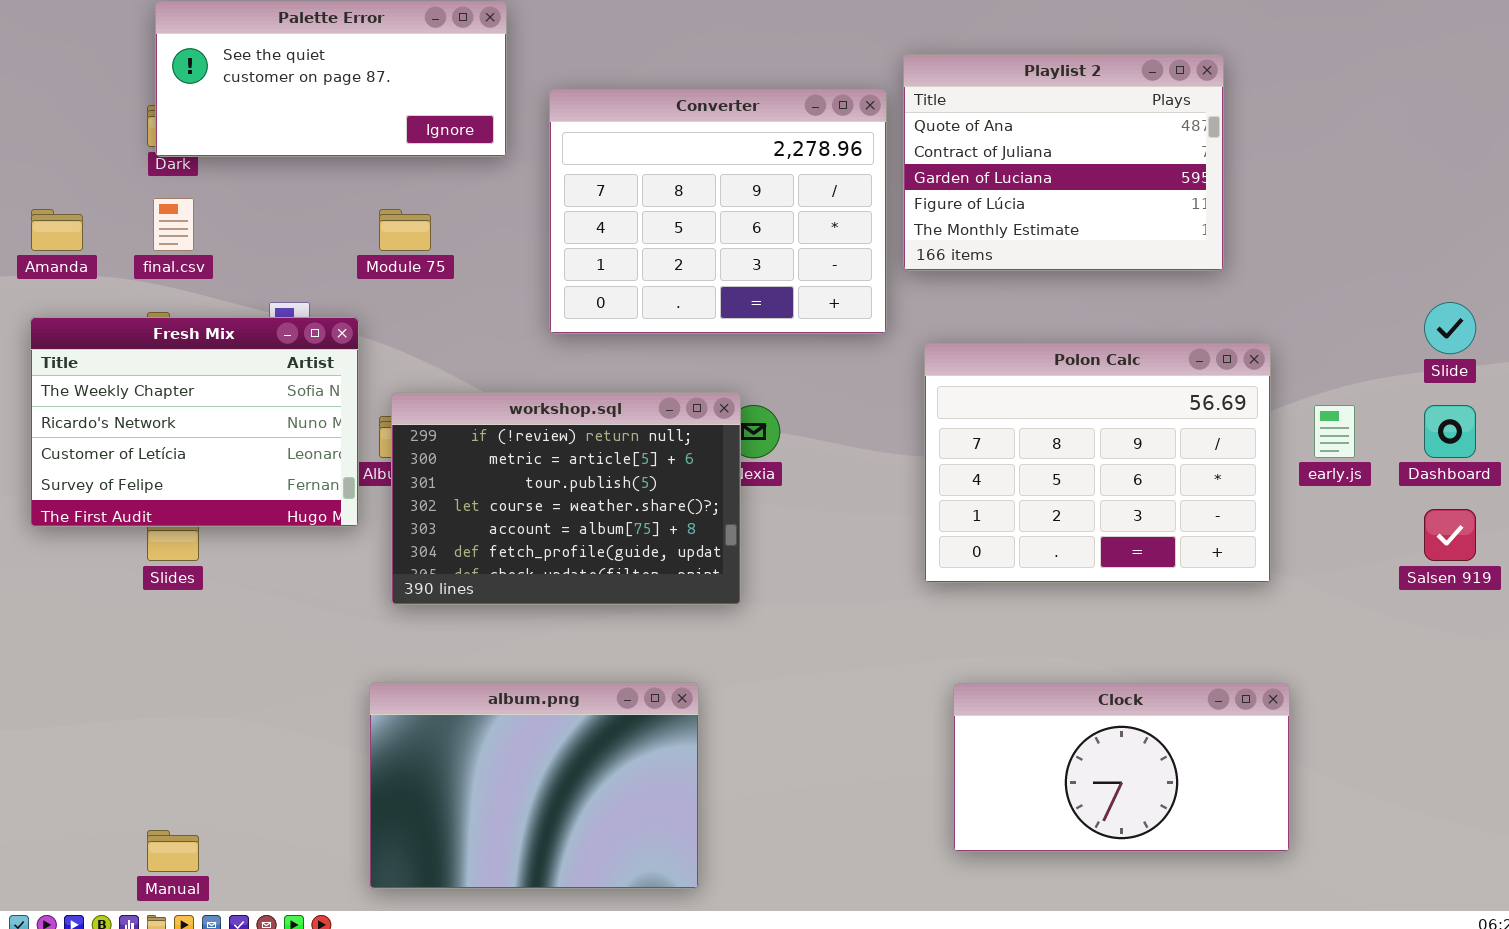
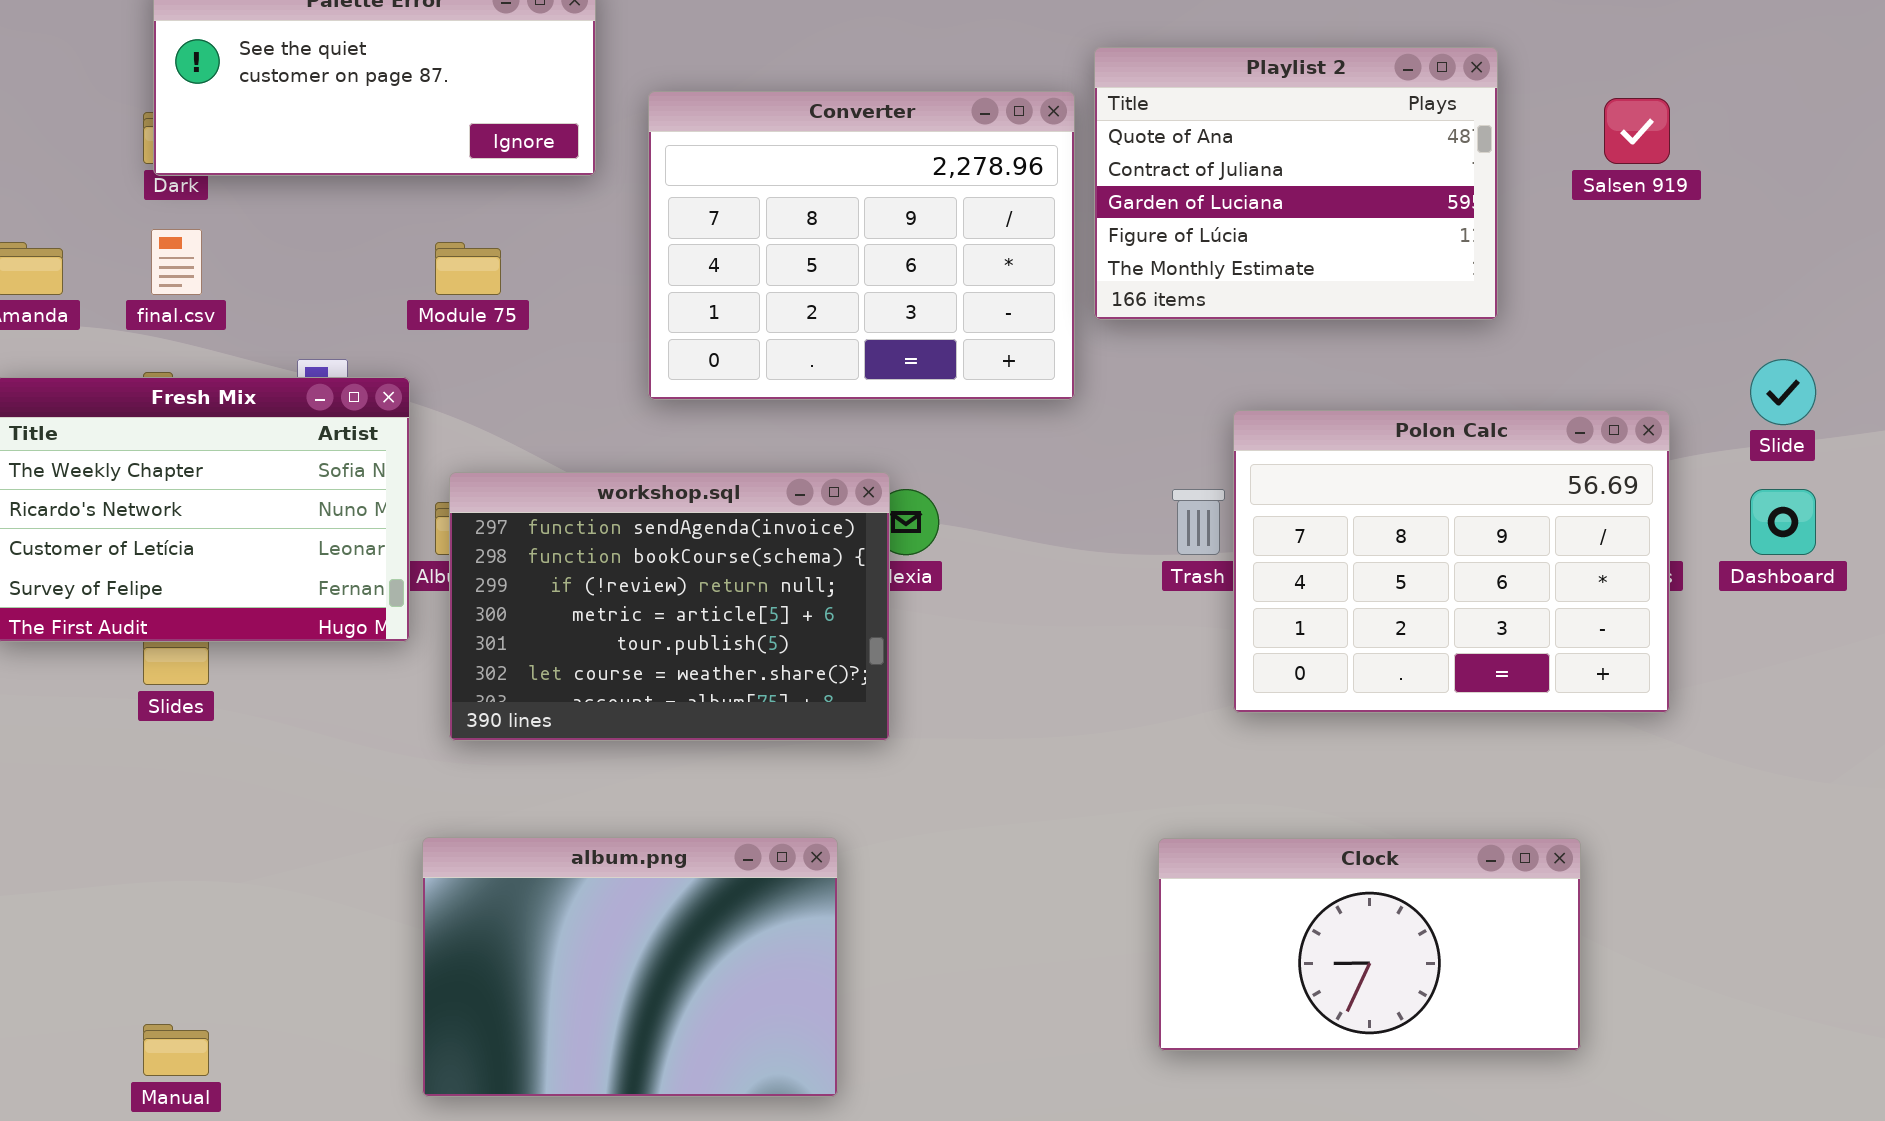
Polon Calc: [924,343,1271,583] -> [1233,410,1670,713], moved
workshop.sql: [391,392,741,605] -> [449,472,890,741], scrolled up 2 rows
Salsen 919: [1424,509,1476,561] -> [1604,98,1670,164], moved

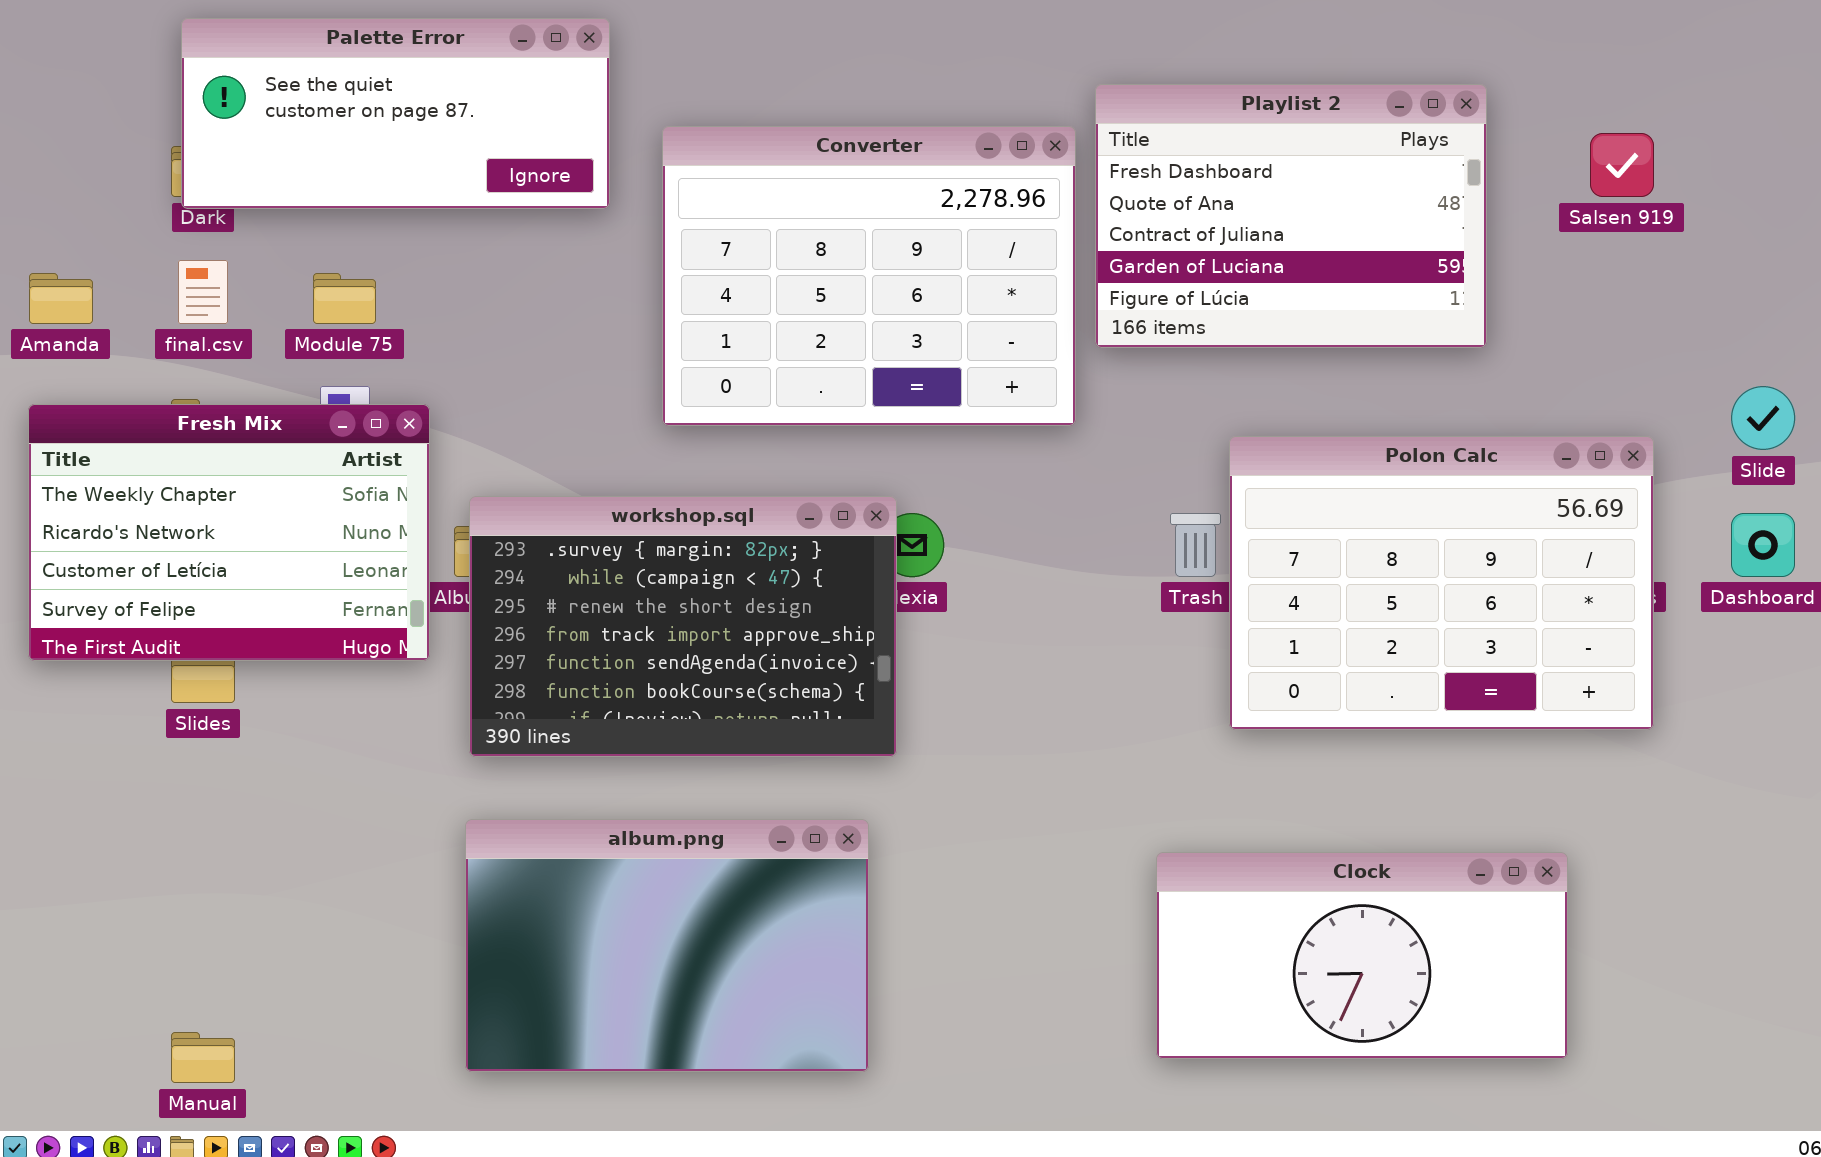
Playlist 2: [1094,47,1498,320] -> [1095,84,1487,348], scrolled up 1 row
Module 75: [435,242,501,295] -> [313,273,376,324], moved
workshop.sql: [449,472,890,741] -> [469,496,897,757], scrolled up 4 rows
album.png: [422,837,838,1097] -> [465,819,869,1072], moved

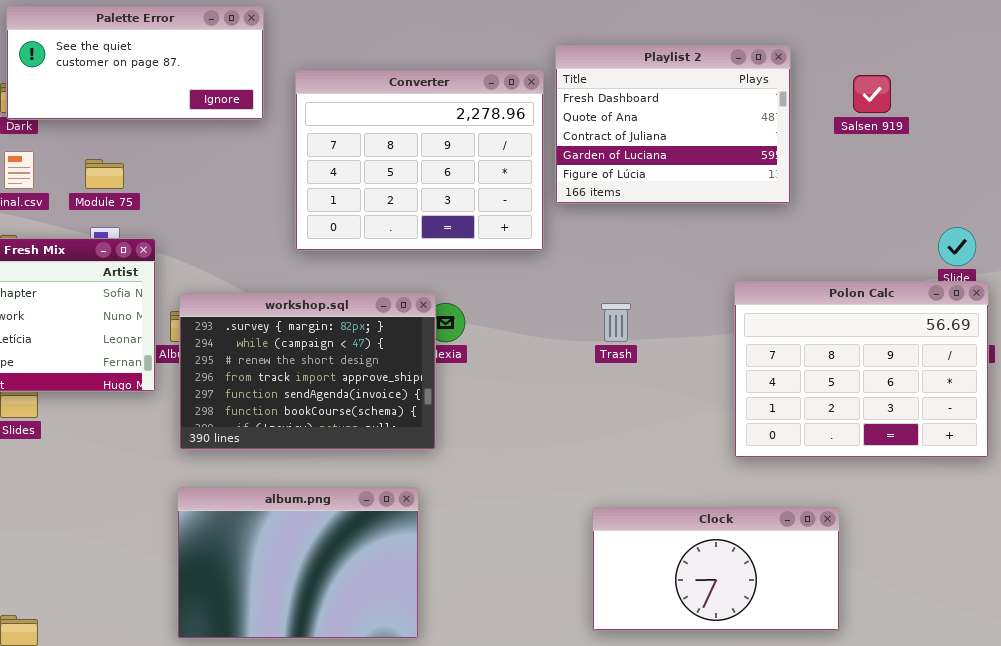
Polon Calc: [1229,436,1654,730] -> [734,281,989,458], moved

